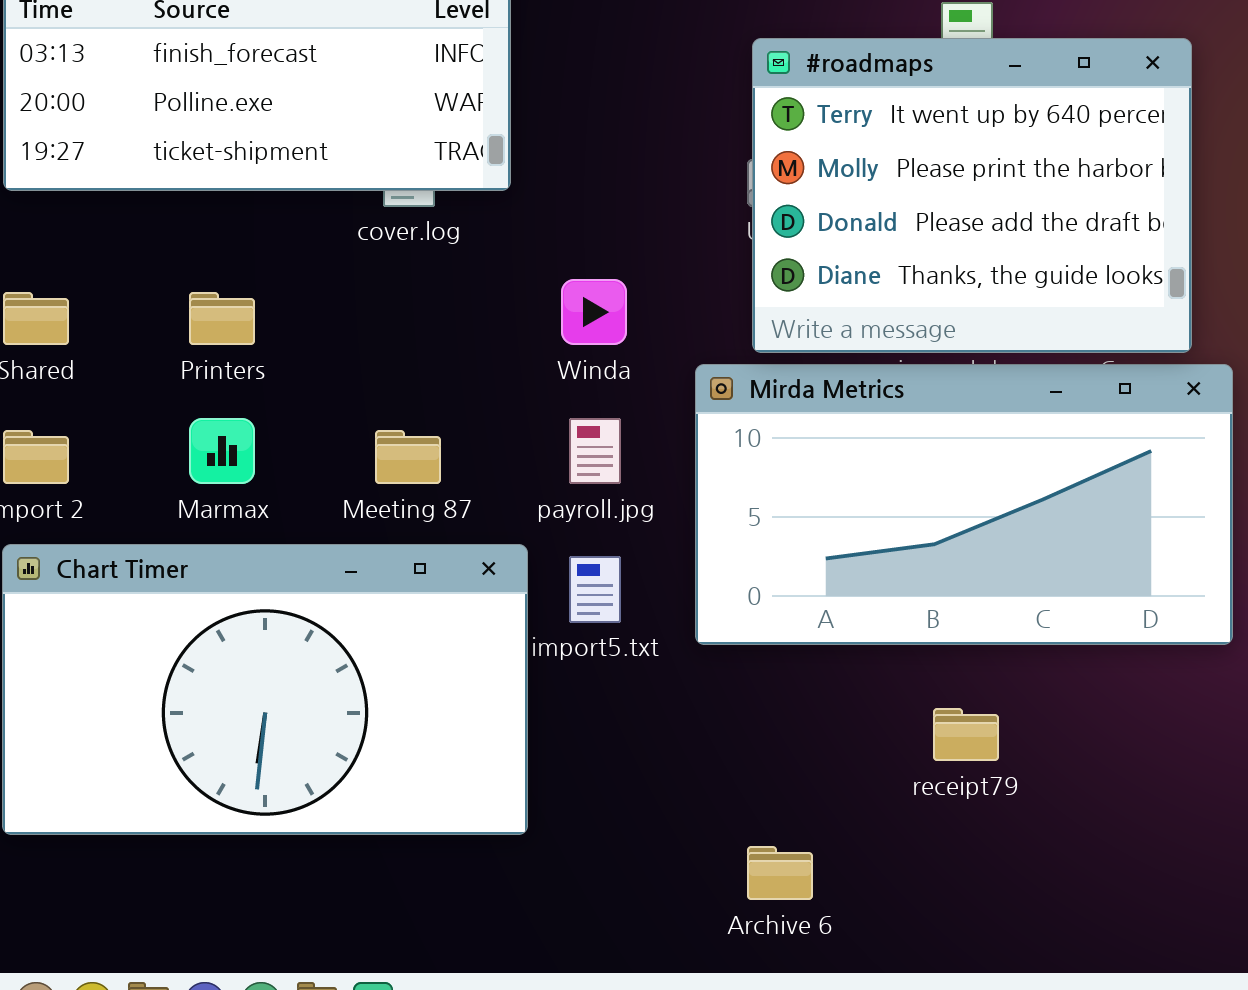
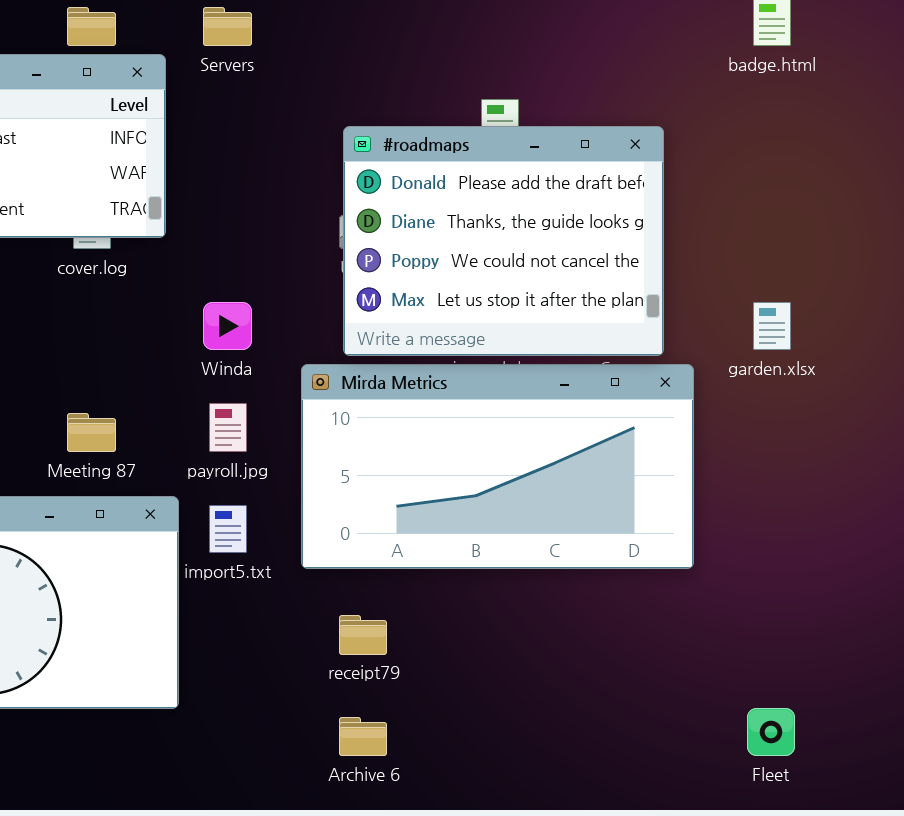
#roadmaps: [752,38,1192,353] -> [343,126,664,356], scrolled down 2 rows
receipt79: [933,708,999,761] -> [339,615,387,655], moved

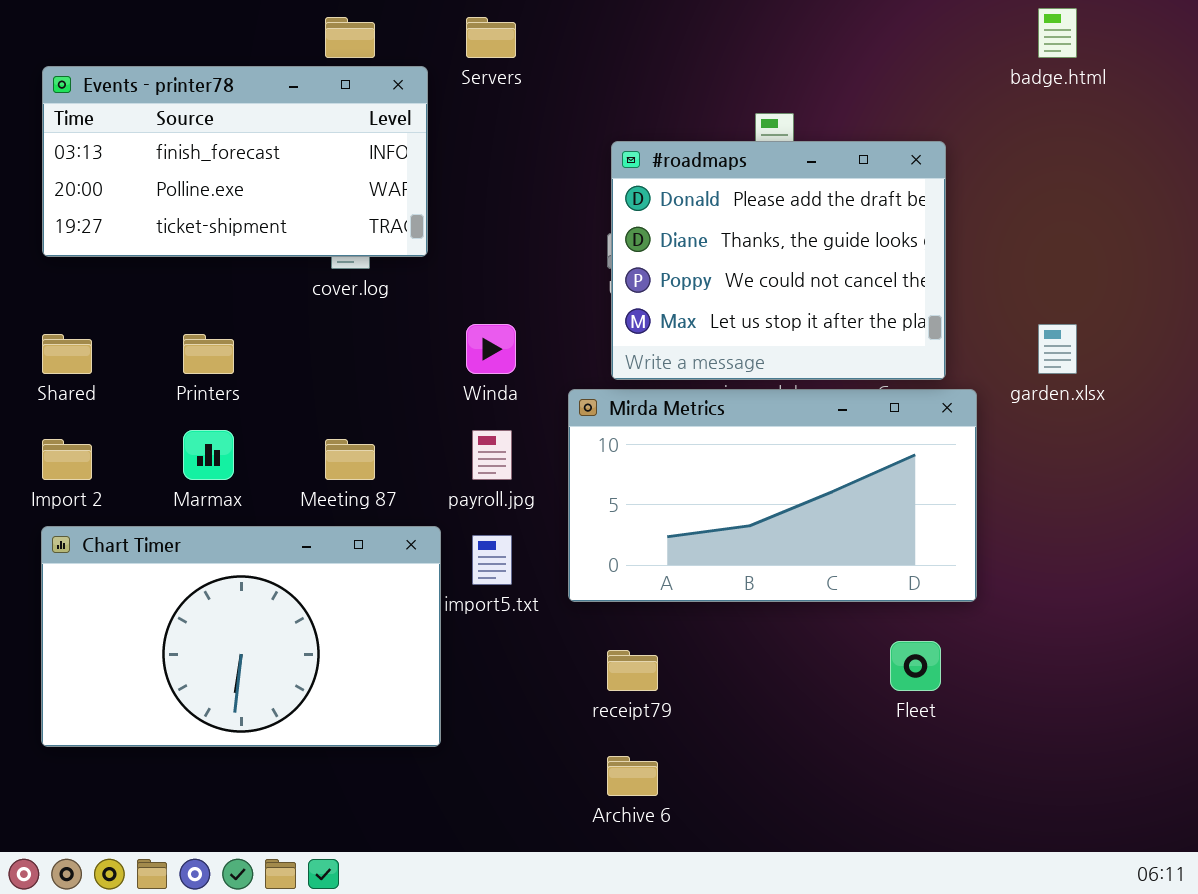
Fleet: [747,708,795,756] -> [890,641,941,691], moved

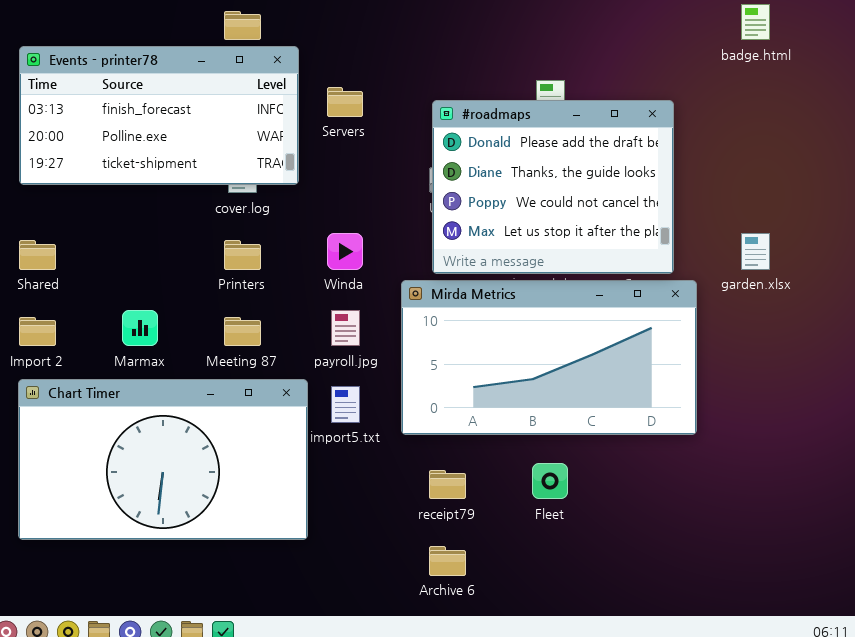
Servers: [466,17,516,58] -> [327,87,363,117], moved
Printers: [183,334,234,374] -> [224,240,261,270], moved
Fleet: [890,641,941,691] -> [532,463,568,499], moved

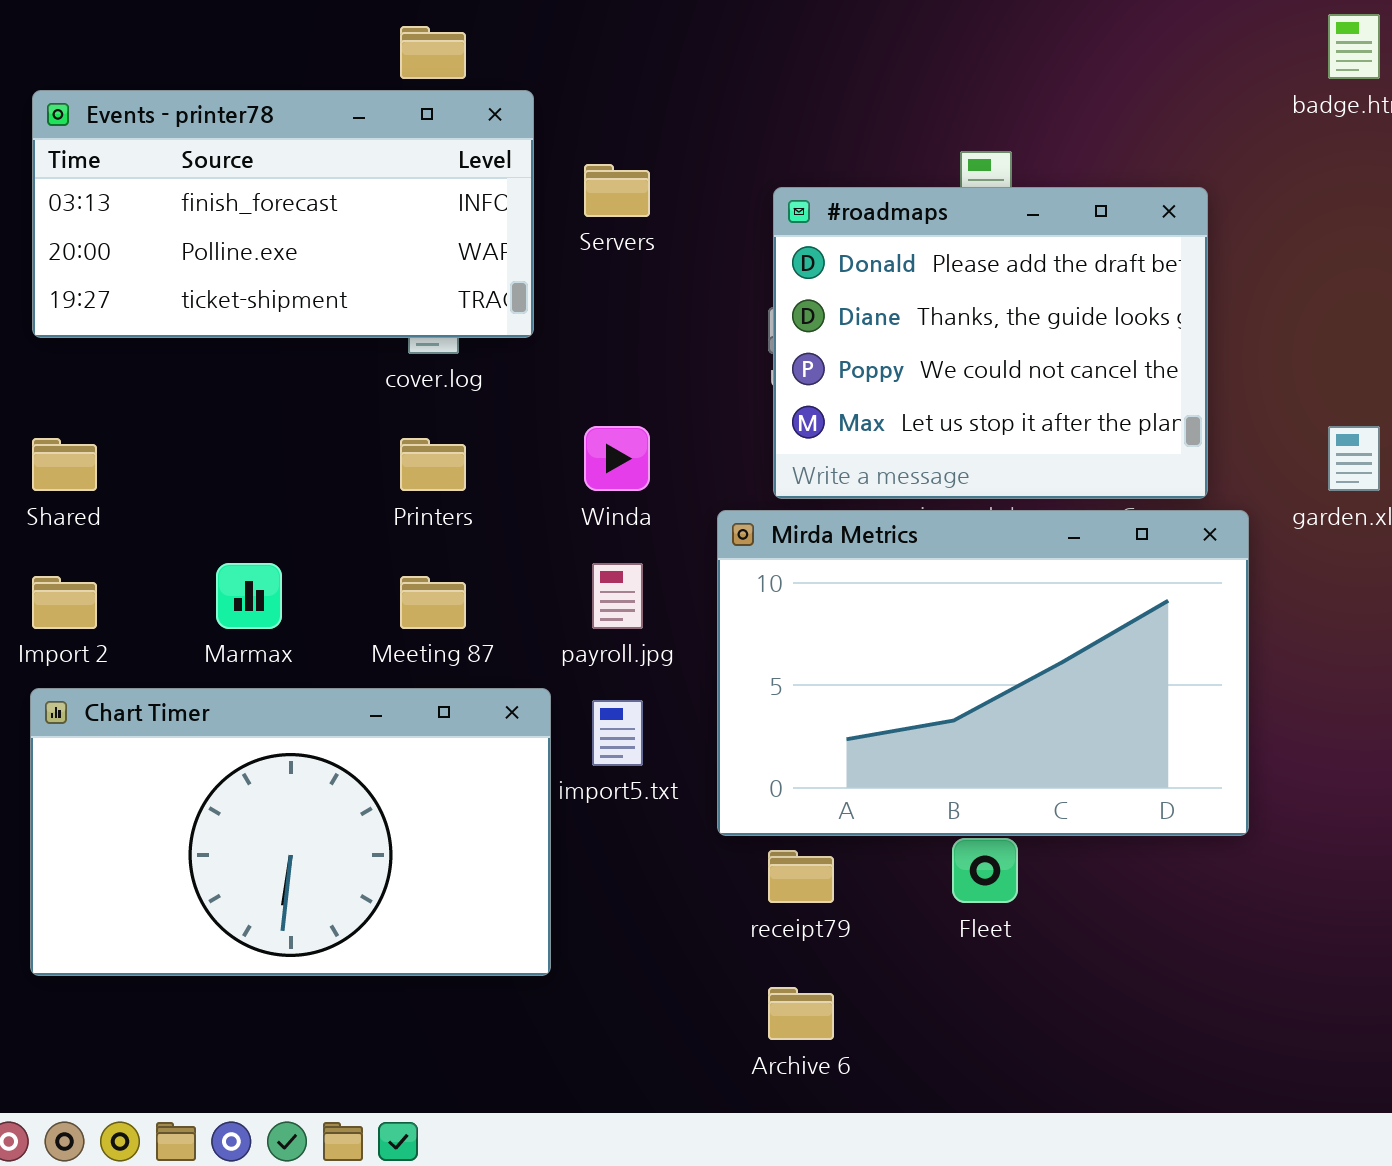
Mirda Metrics: [401,280,697,435] -> [717,510,1249,836], resized

